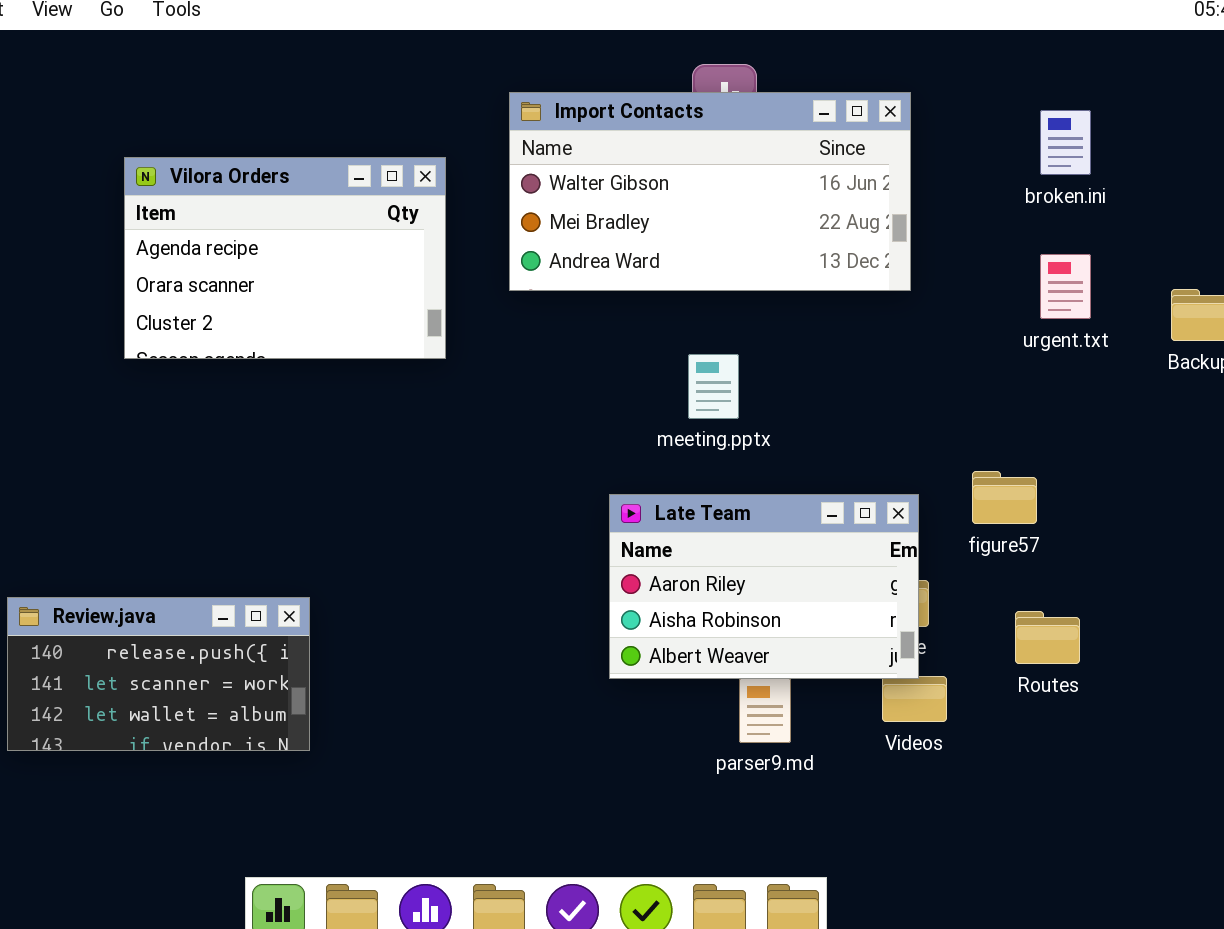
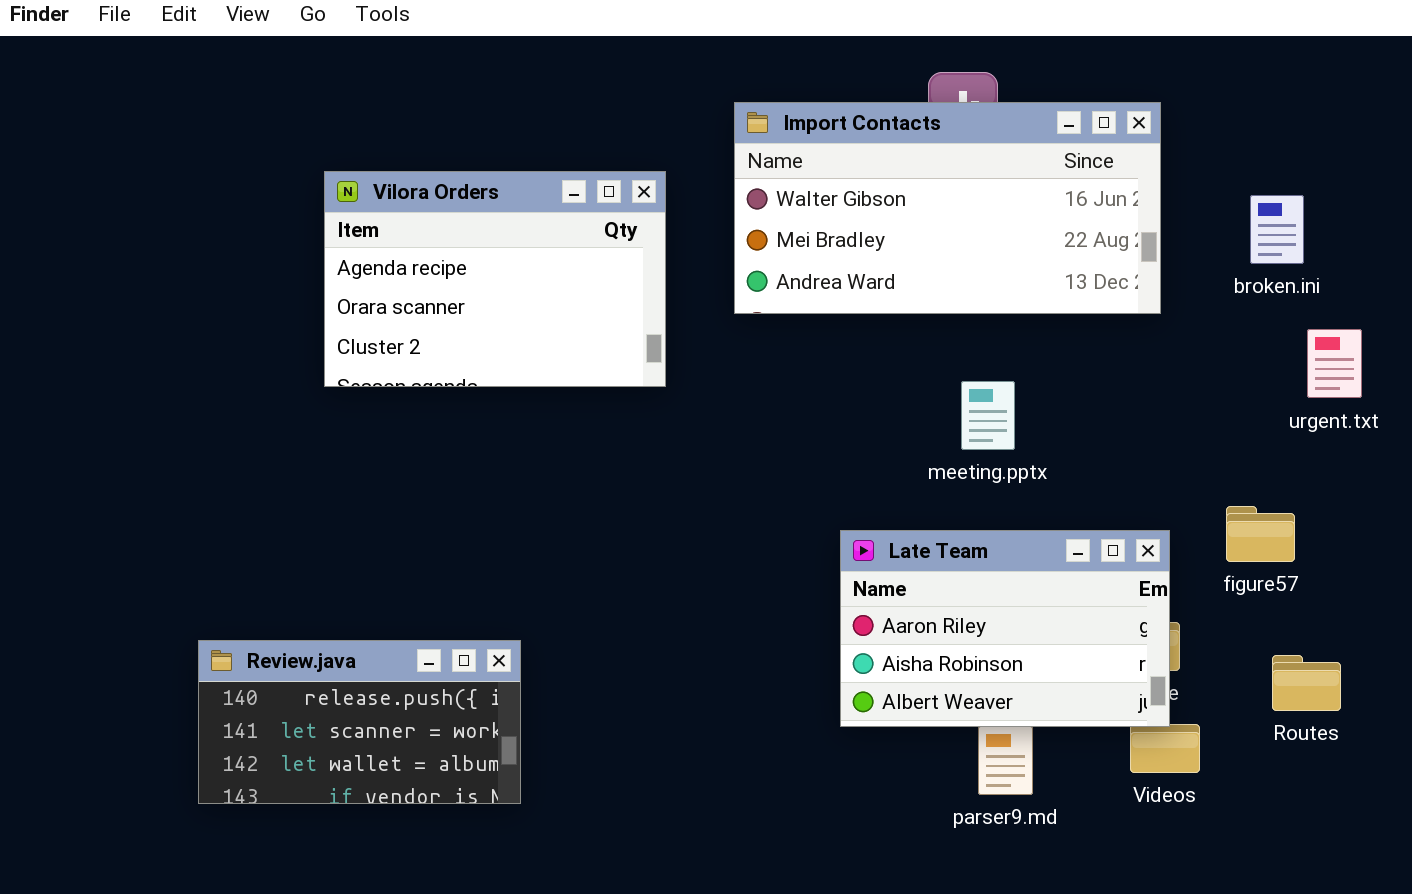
broken.ini: [1040,110,1091,175] -> [1250,195,1304,264], moved
urgent.txt: [1040,254,1091,319] -> [1307,329,1362,398], moved
meeting.pptx: [688,354,739,419] -> [961,381,1015,450], moved

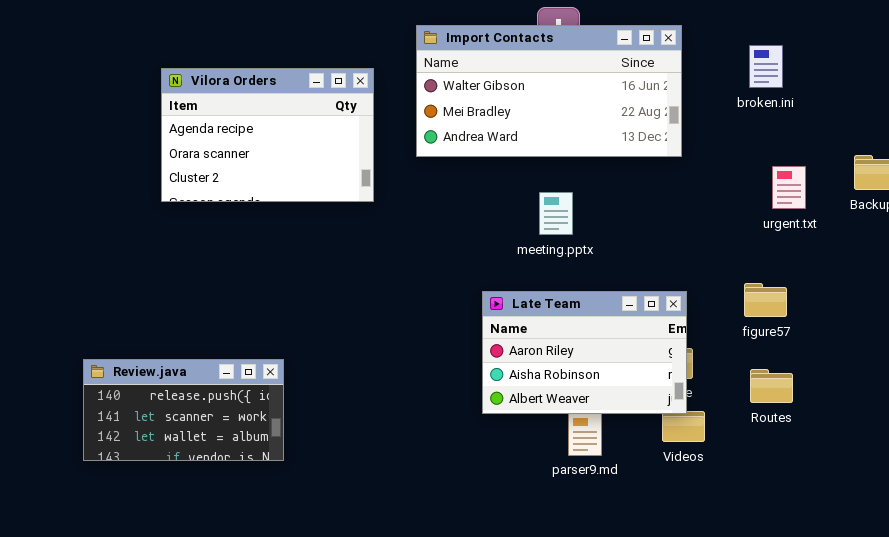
broken.ini: [1250,195,1304,264] -> [749,45,783,88], moved
meeting.pptx: [961,381,1015,450] -> [539,192,573,235], moved
figure57: [1226,506,1295,562] -> [744,283,787,317], moved

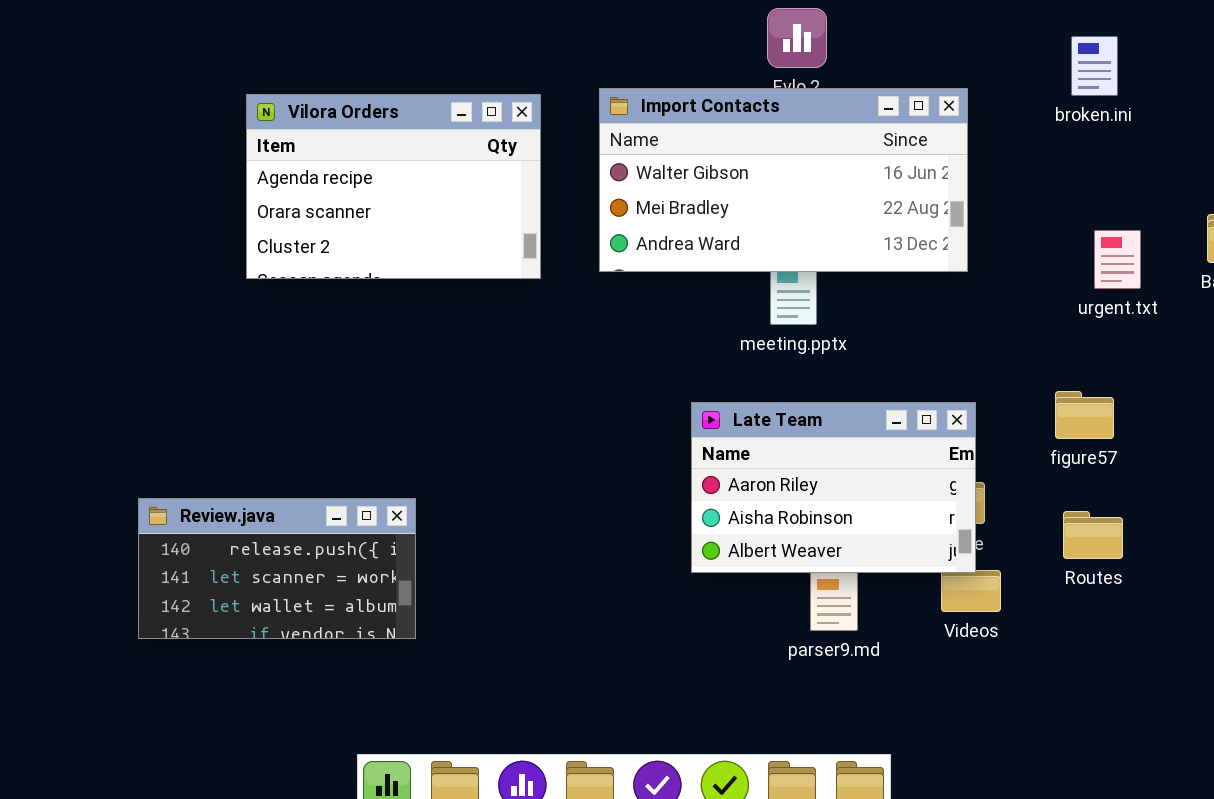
Import Contacts: [416,25,682,157] -> [599,88,968,272], moved
broken.ini: [749,45,783,88] -> [1071,36,1118,96], moved

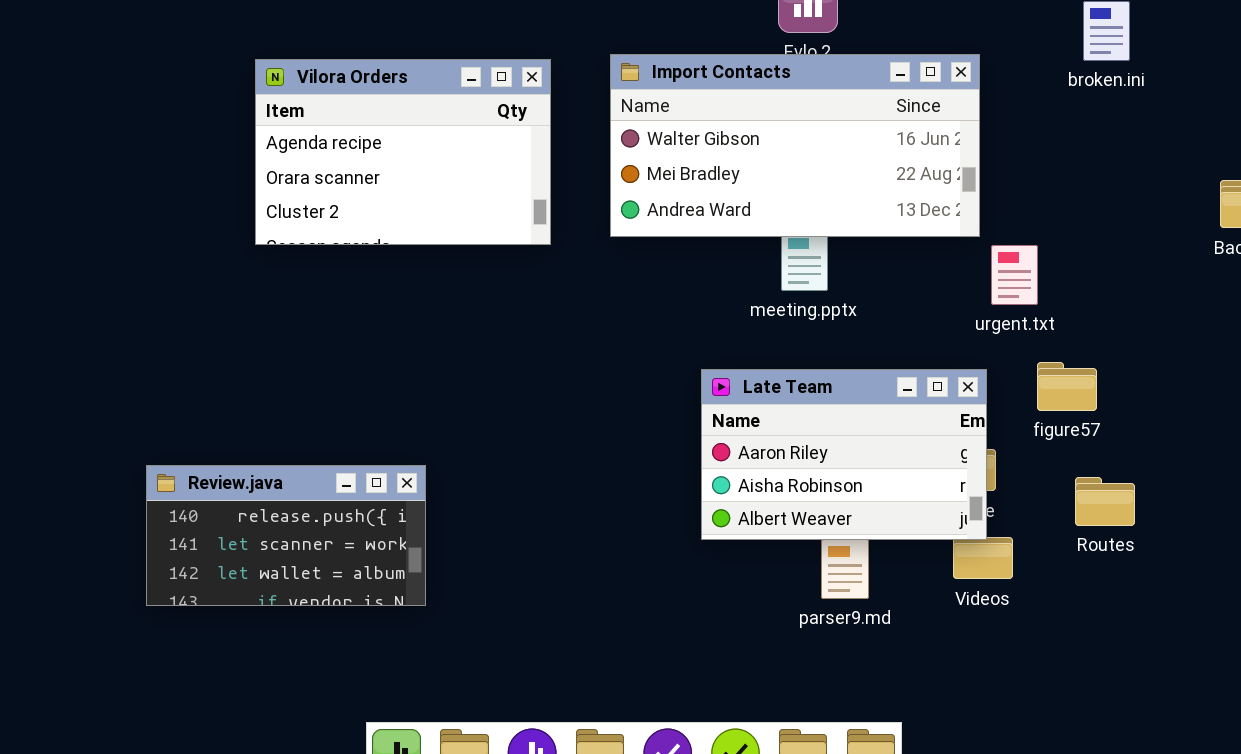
urgent.txt: [1094,230,1141,289] -> [991,245,1038,305], moved
figure57: [1055,391,1114,439] -> [1037,362,1097,411], moved

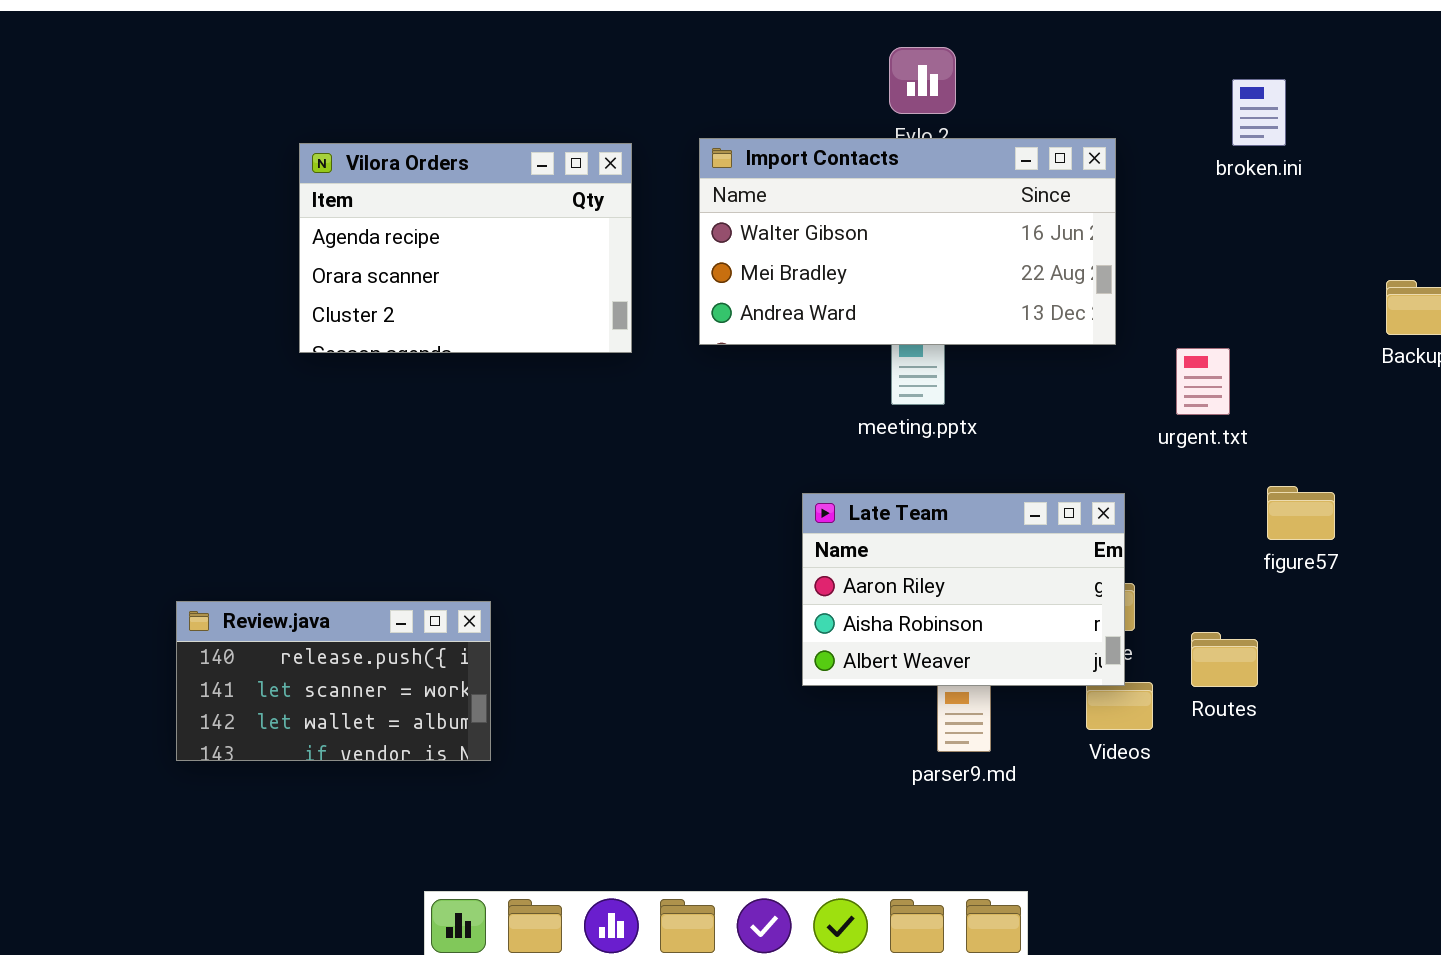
urgent.txt: [991,245,1038,305] -> [1176,348,1230,415], moved
figure57: [1037,362,1097,411] -> [1267,486,1335,540], moved
Routes: [1075,477,1135,526] -> [1191,632,1258,687], moved

